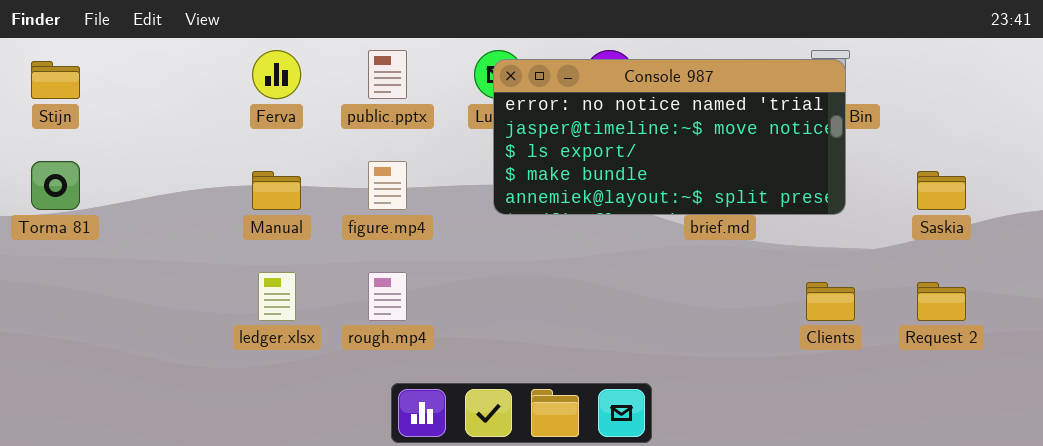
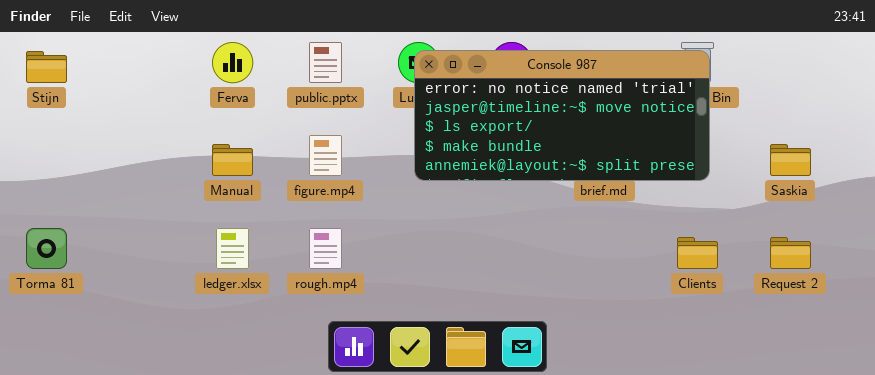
Torma 81: [31,161,80,210] -> [26,228,67,269], moved

